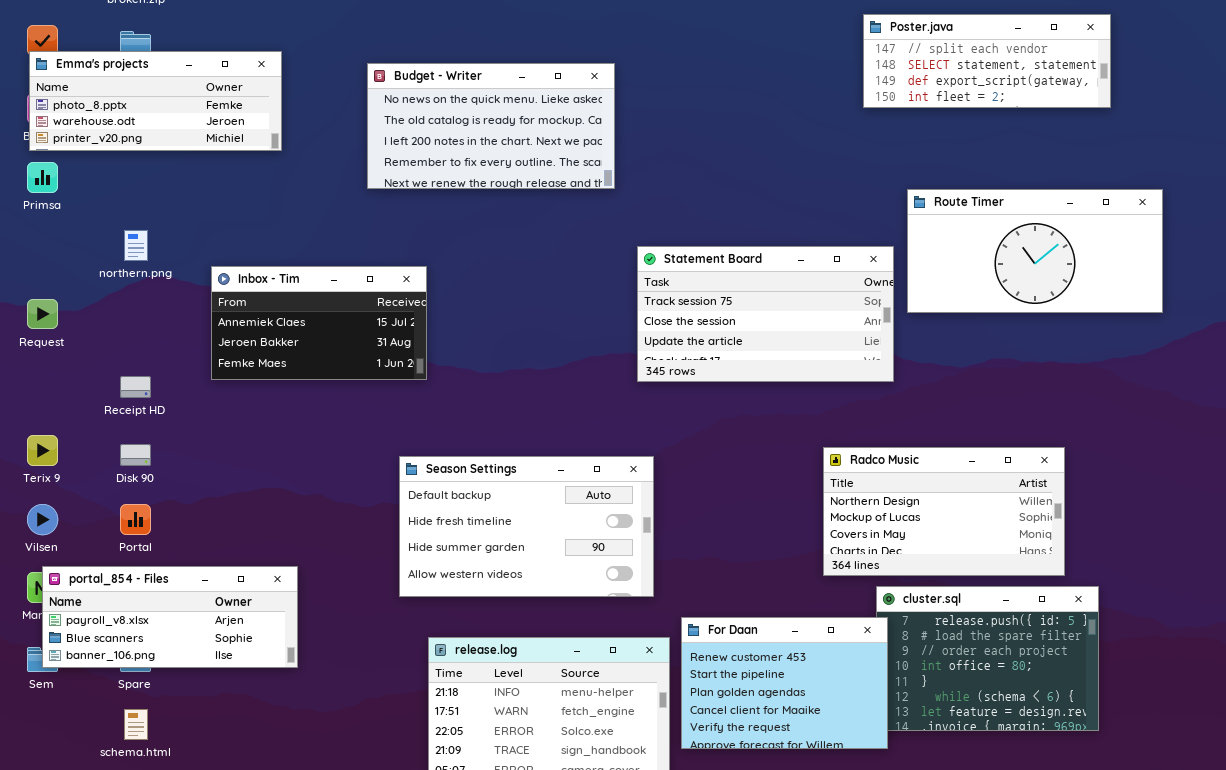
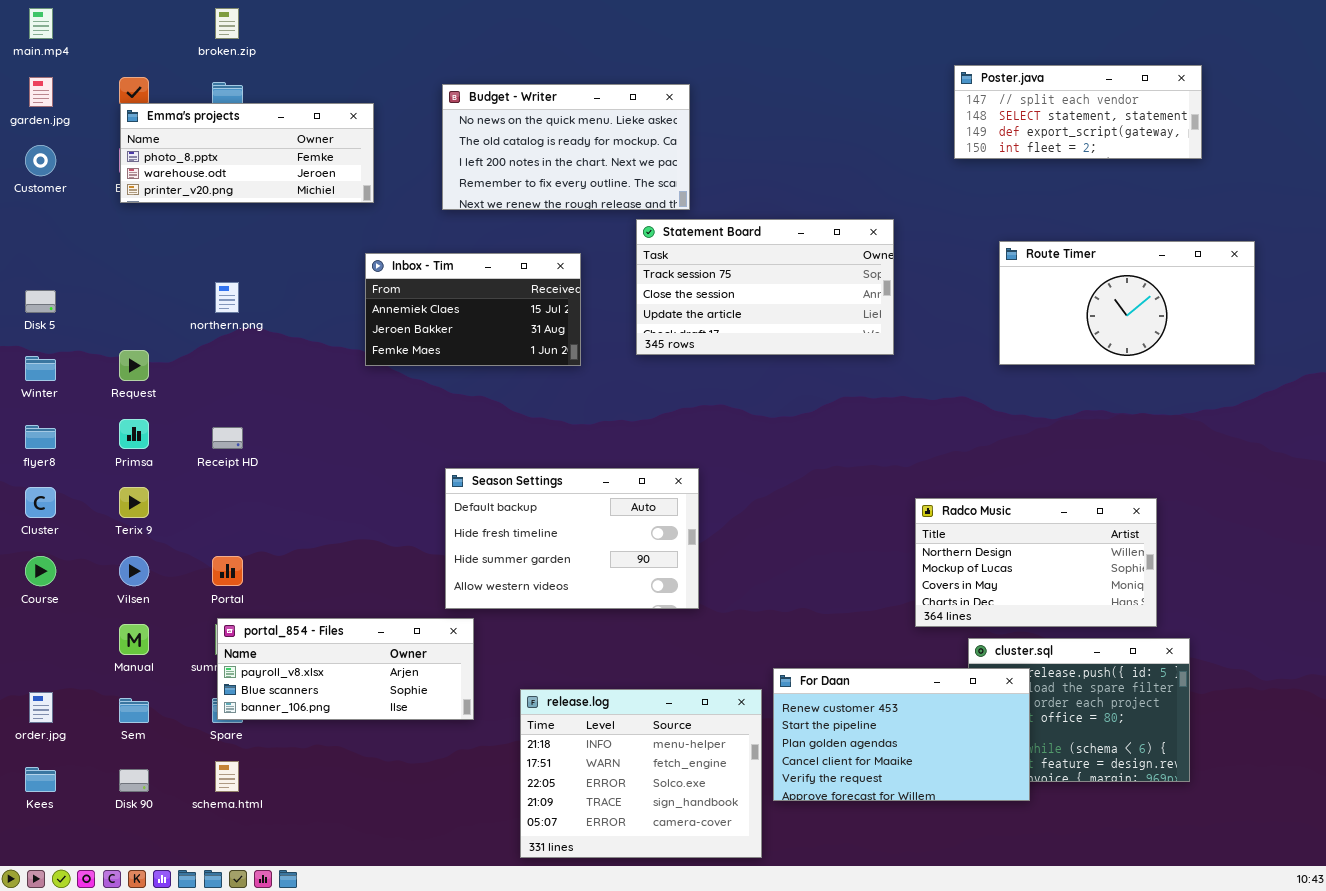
Budget - Writer: [367,63,615,189] -> [442,84,690,210], moved
Primsa: [27,162,58,193] -> [119,419,149,449], moved
Statement Board: [637,246,894,382] -> [636,219,894,355], moved
Inbox - Tim: [211,266,427,380] -> [365,253,581,366], moved
Disk 90: [120,444,151,466] -> [119,769,149,792], moved
Season Settings: [399,456,654,597] -> [445,468,699,609], moved
portal_854 - Files: [42,566,298,668] -> [217,618,474,720], moved
For Daan: [681,617,888,749] -> [773,668,1030,801], resized

